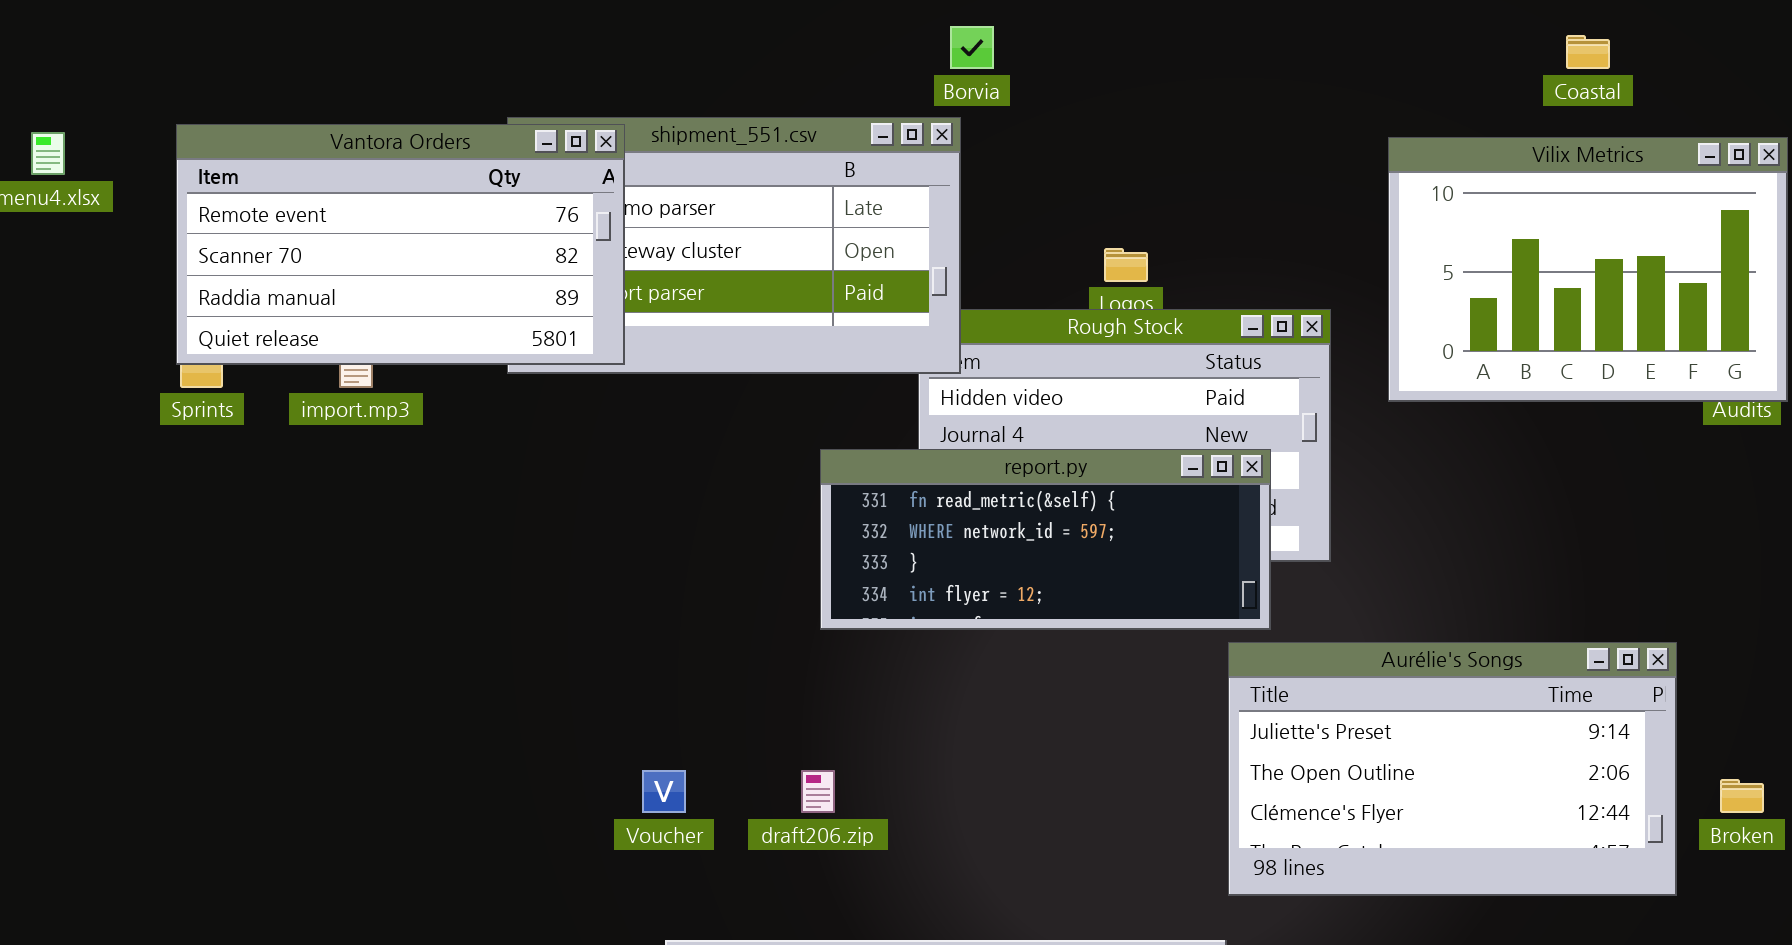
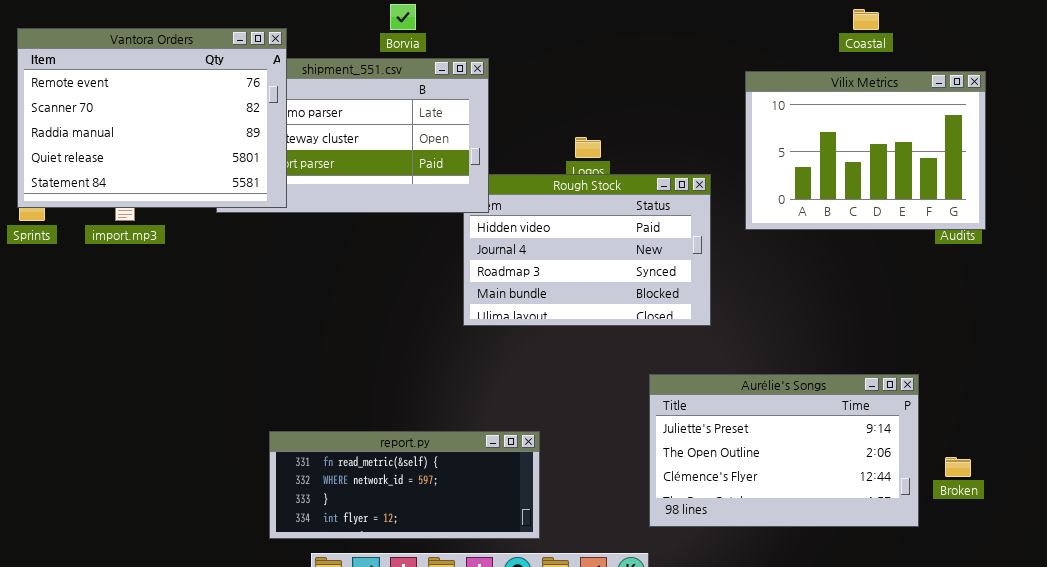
Borvia: [950,26,994,69] -> [390,4,416,30], moved
Vantora Orders: [176,124,625,365] -> [17,28,287,208], resized
report.py: [820,449,1271,630] -> [269,431,540,539], moved

